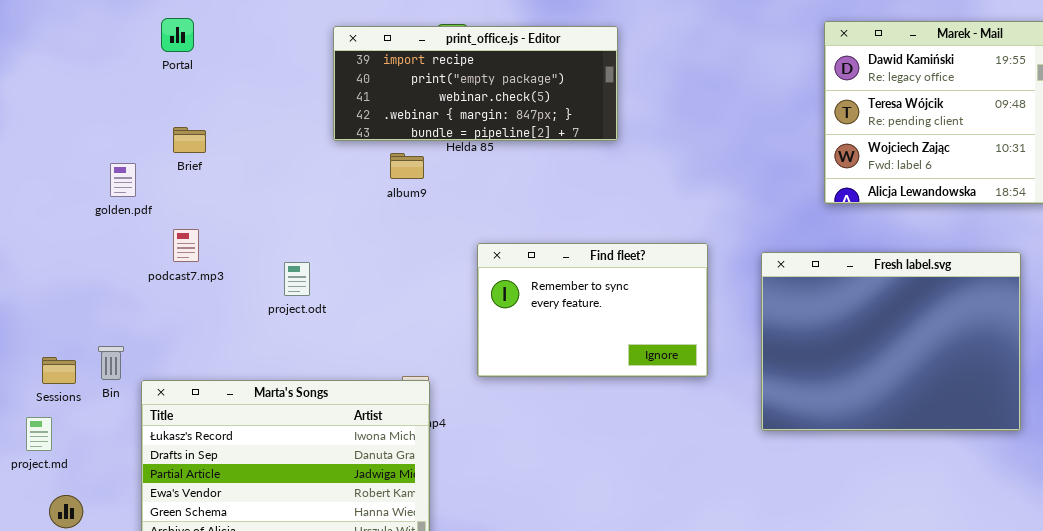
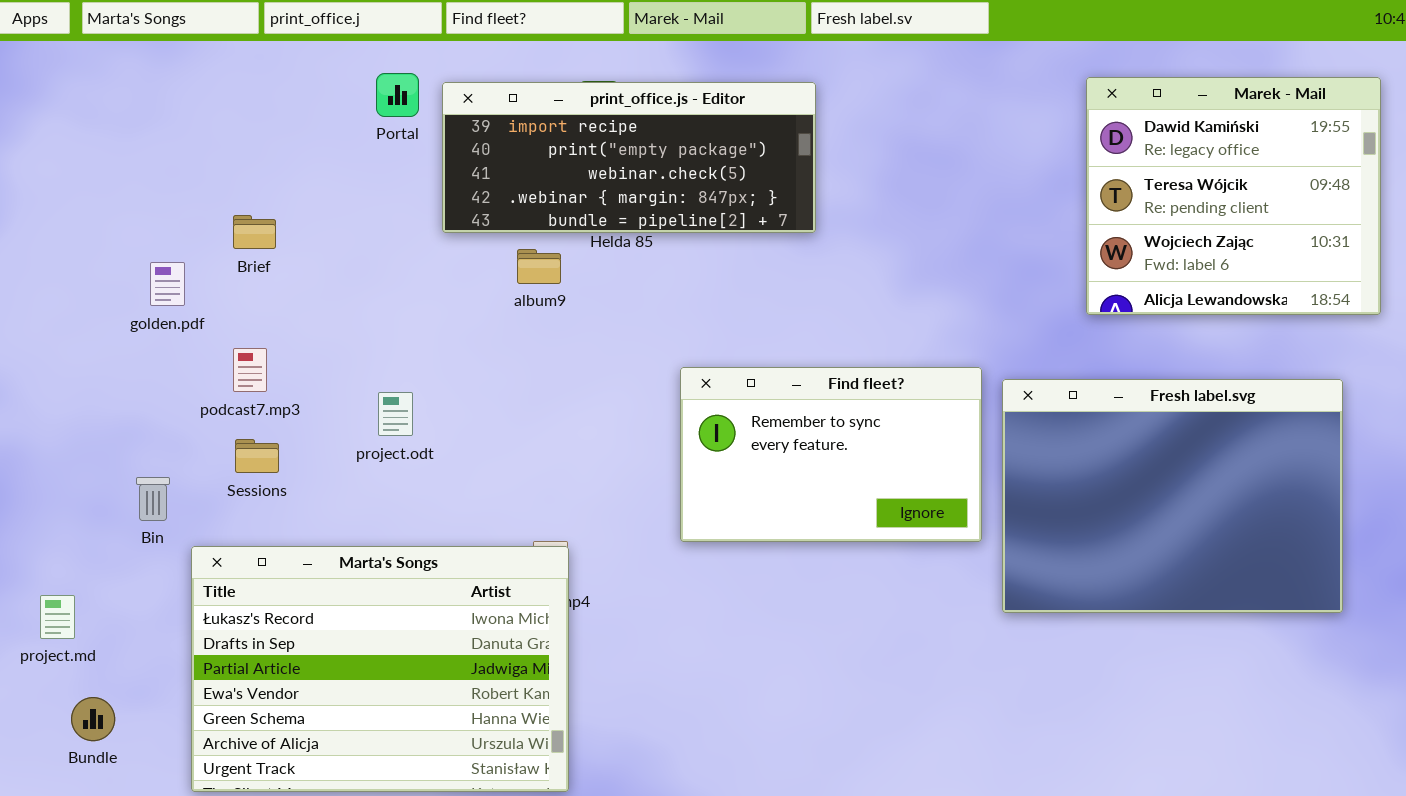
Portal: [161,18,194,52] -> [376,73,419,117], moved
Find fleet?: [477,243,708,377] -> [680,367,982,542], moved
Bin: [98,346,124,380] -> [136,477,170,521], moved
Sessions: [42,357,76,384] -> [235,439,279,473], moved

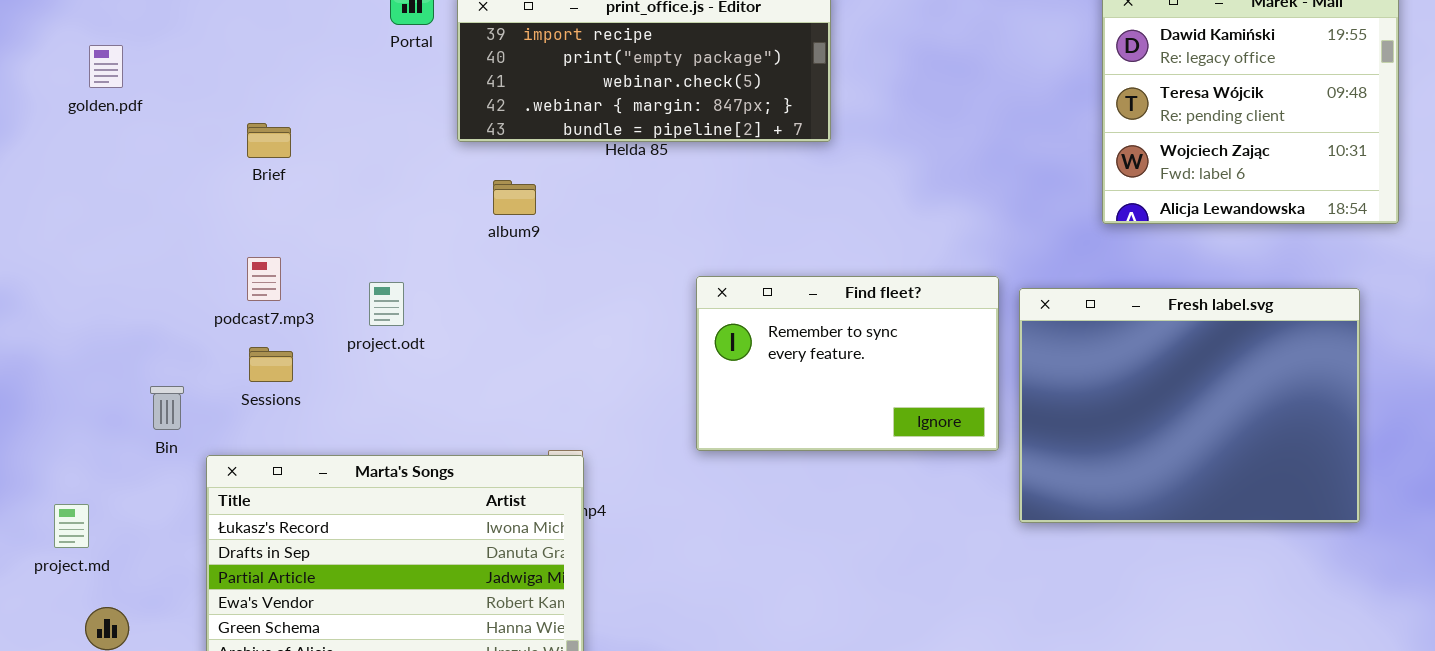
album9: [517,249,561,284] -> [493,180,536,215], moved
golden.pdf: [150,262,185,306] -> [89,45,123,88], moved
project.odt: [378,392,413,436] -> [369,282,404,326], moved

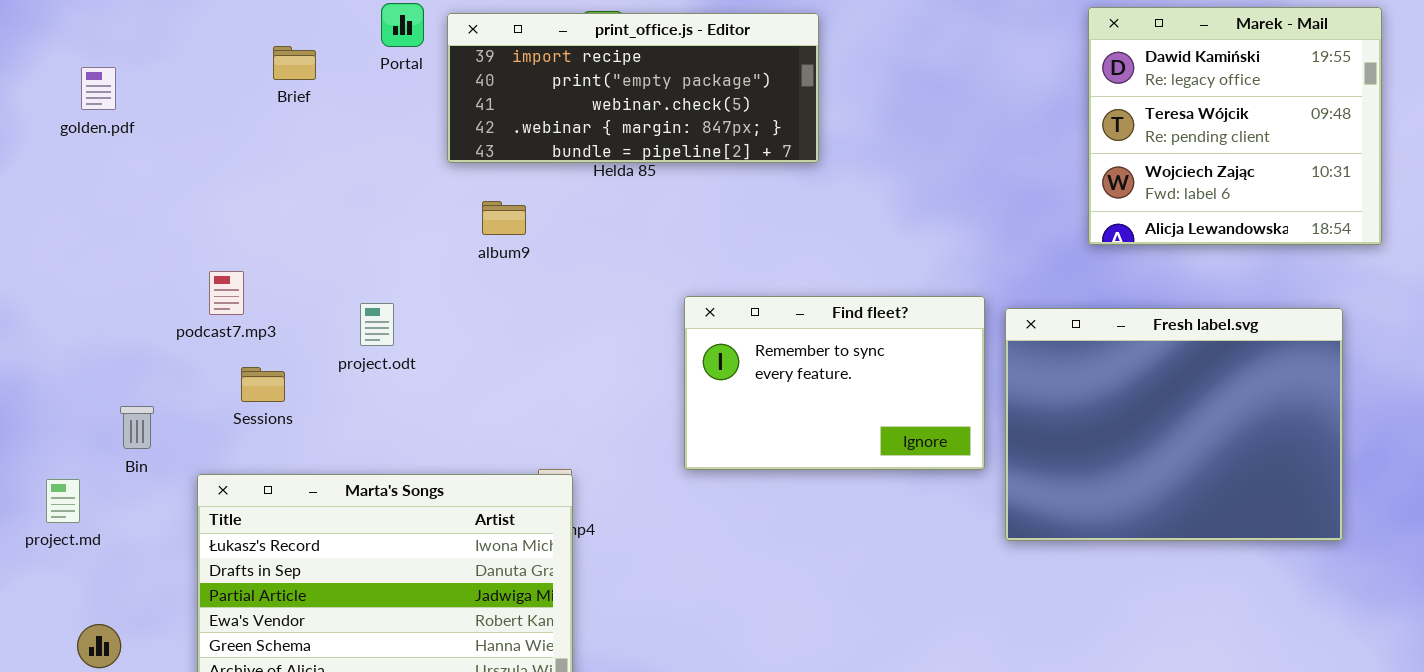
Brief: [247,123,291,158] -> [273,46,316,80], moved
podcast7.mp3: [247,257,281,301] -> [209,271,244,315], moved
Bin: [150,386,184,430] -> [120,406,154,449], moved
project.md: [54,504,89,548] -> [46,479,80,523], moved

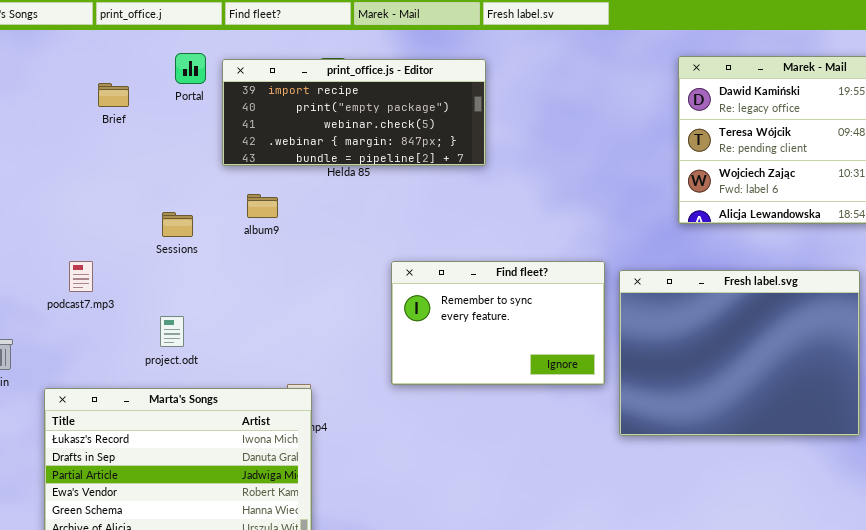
podcast7.mp3: [209,271,244,315] -> [69,261,93,292], moved
project.odt: [360,303,394,346] -> [160,316,184,347], moved
Sessions: [241,367,285,402] -> [162,212,193,237], moved

